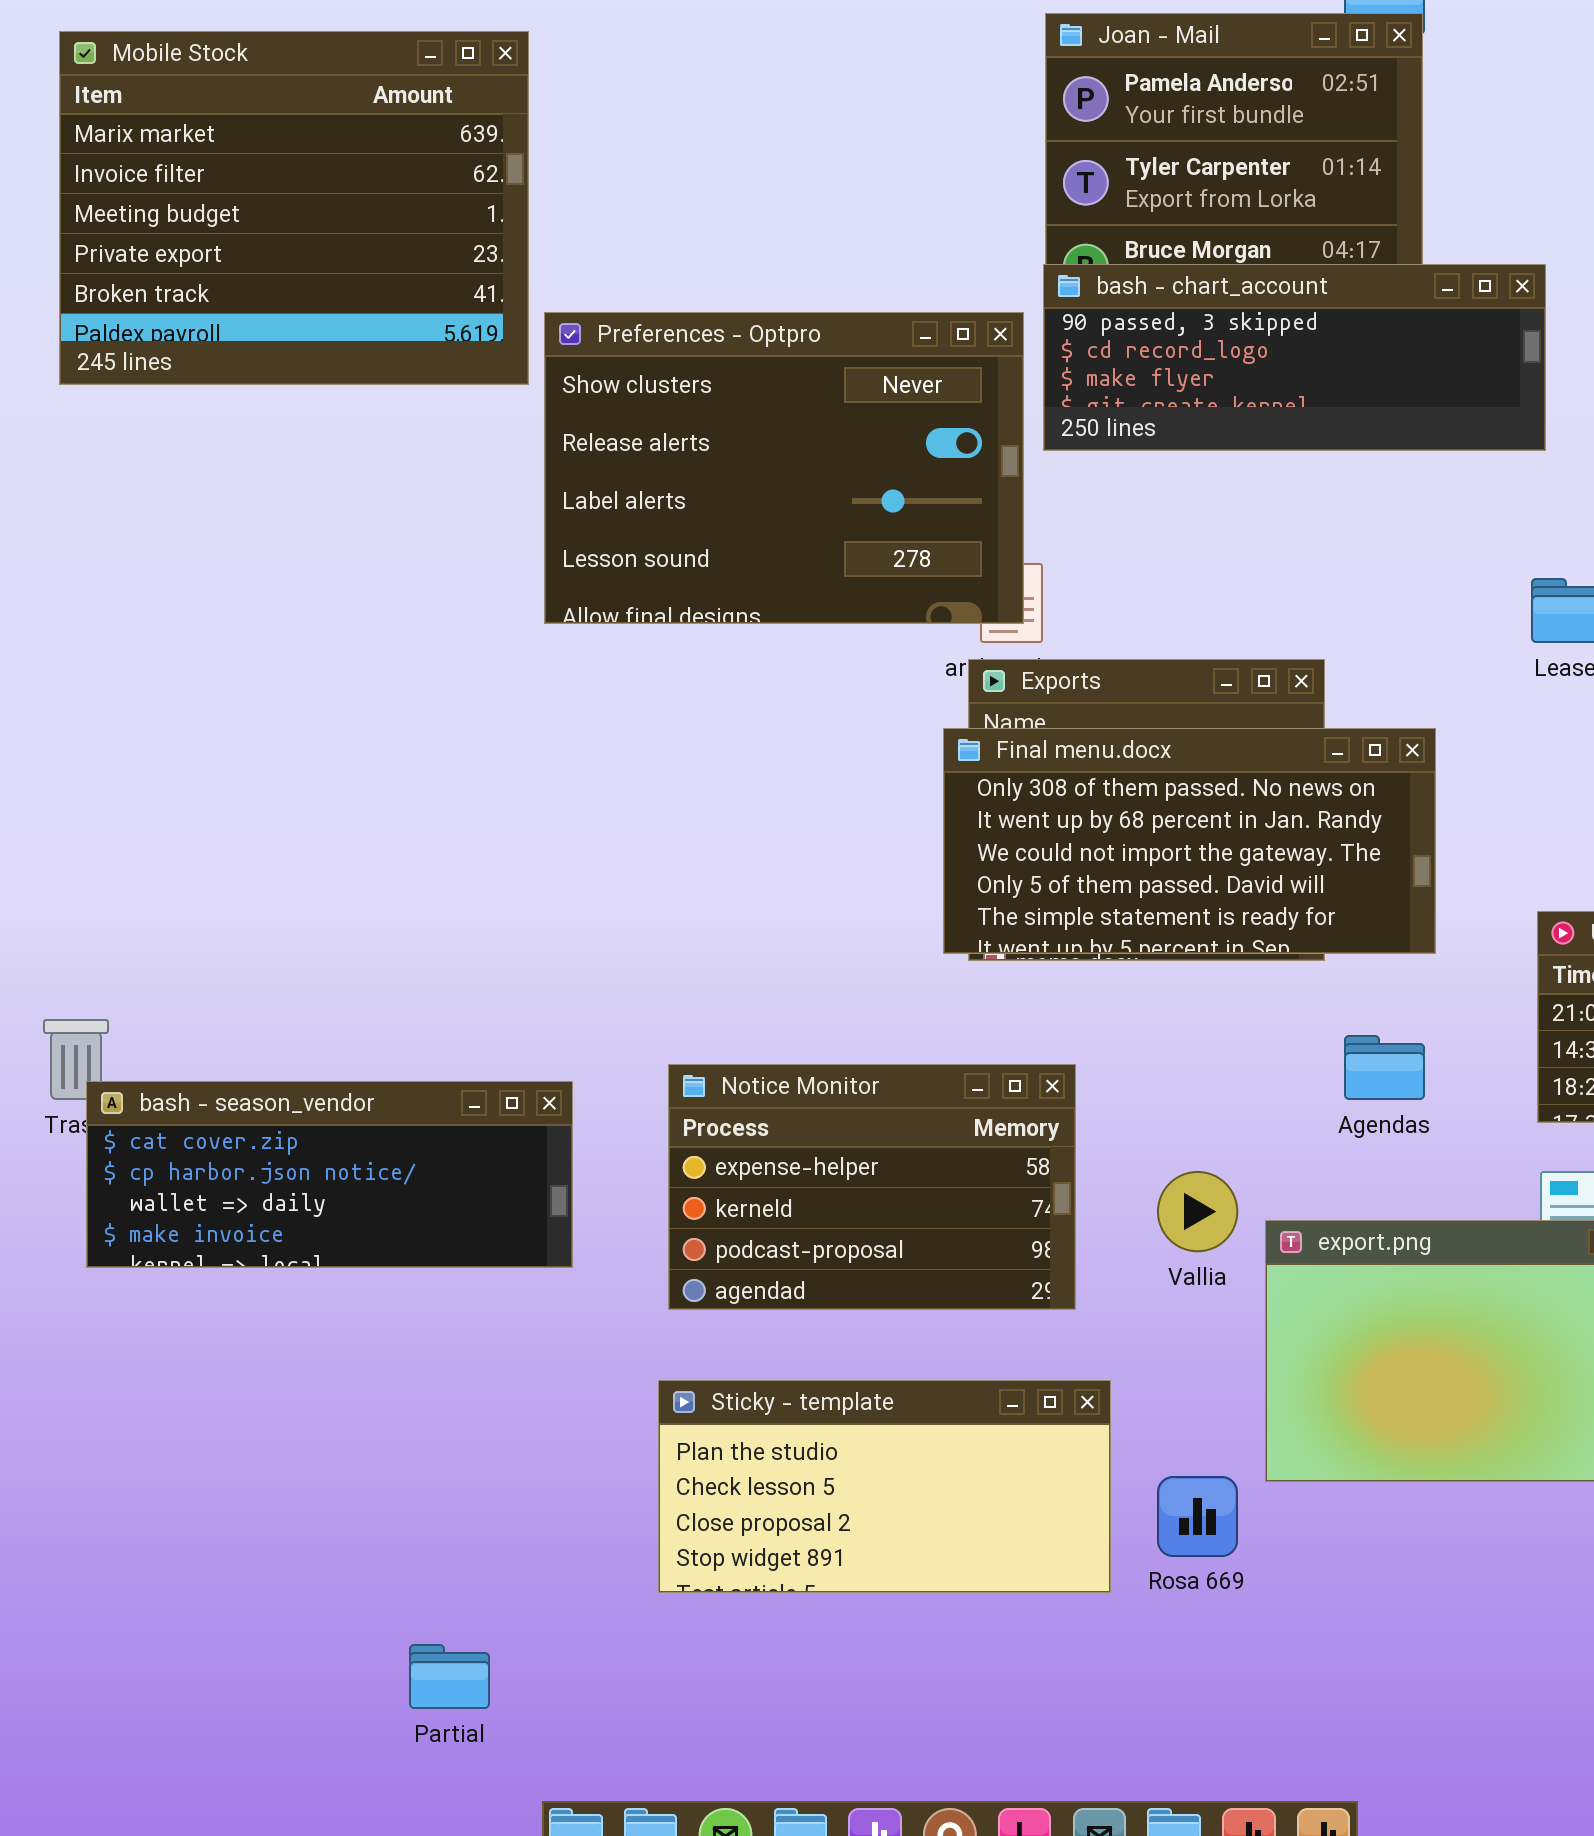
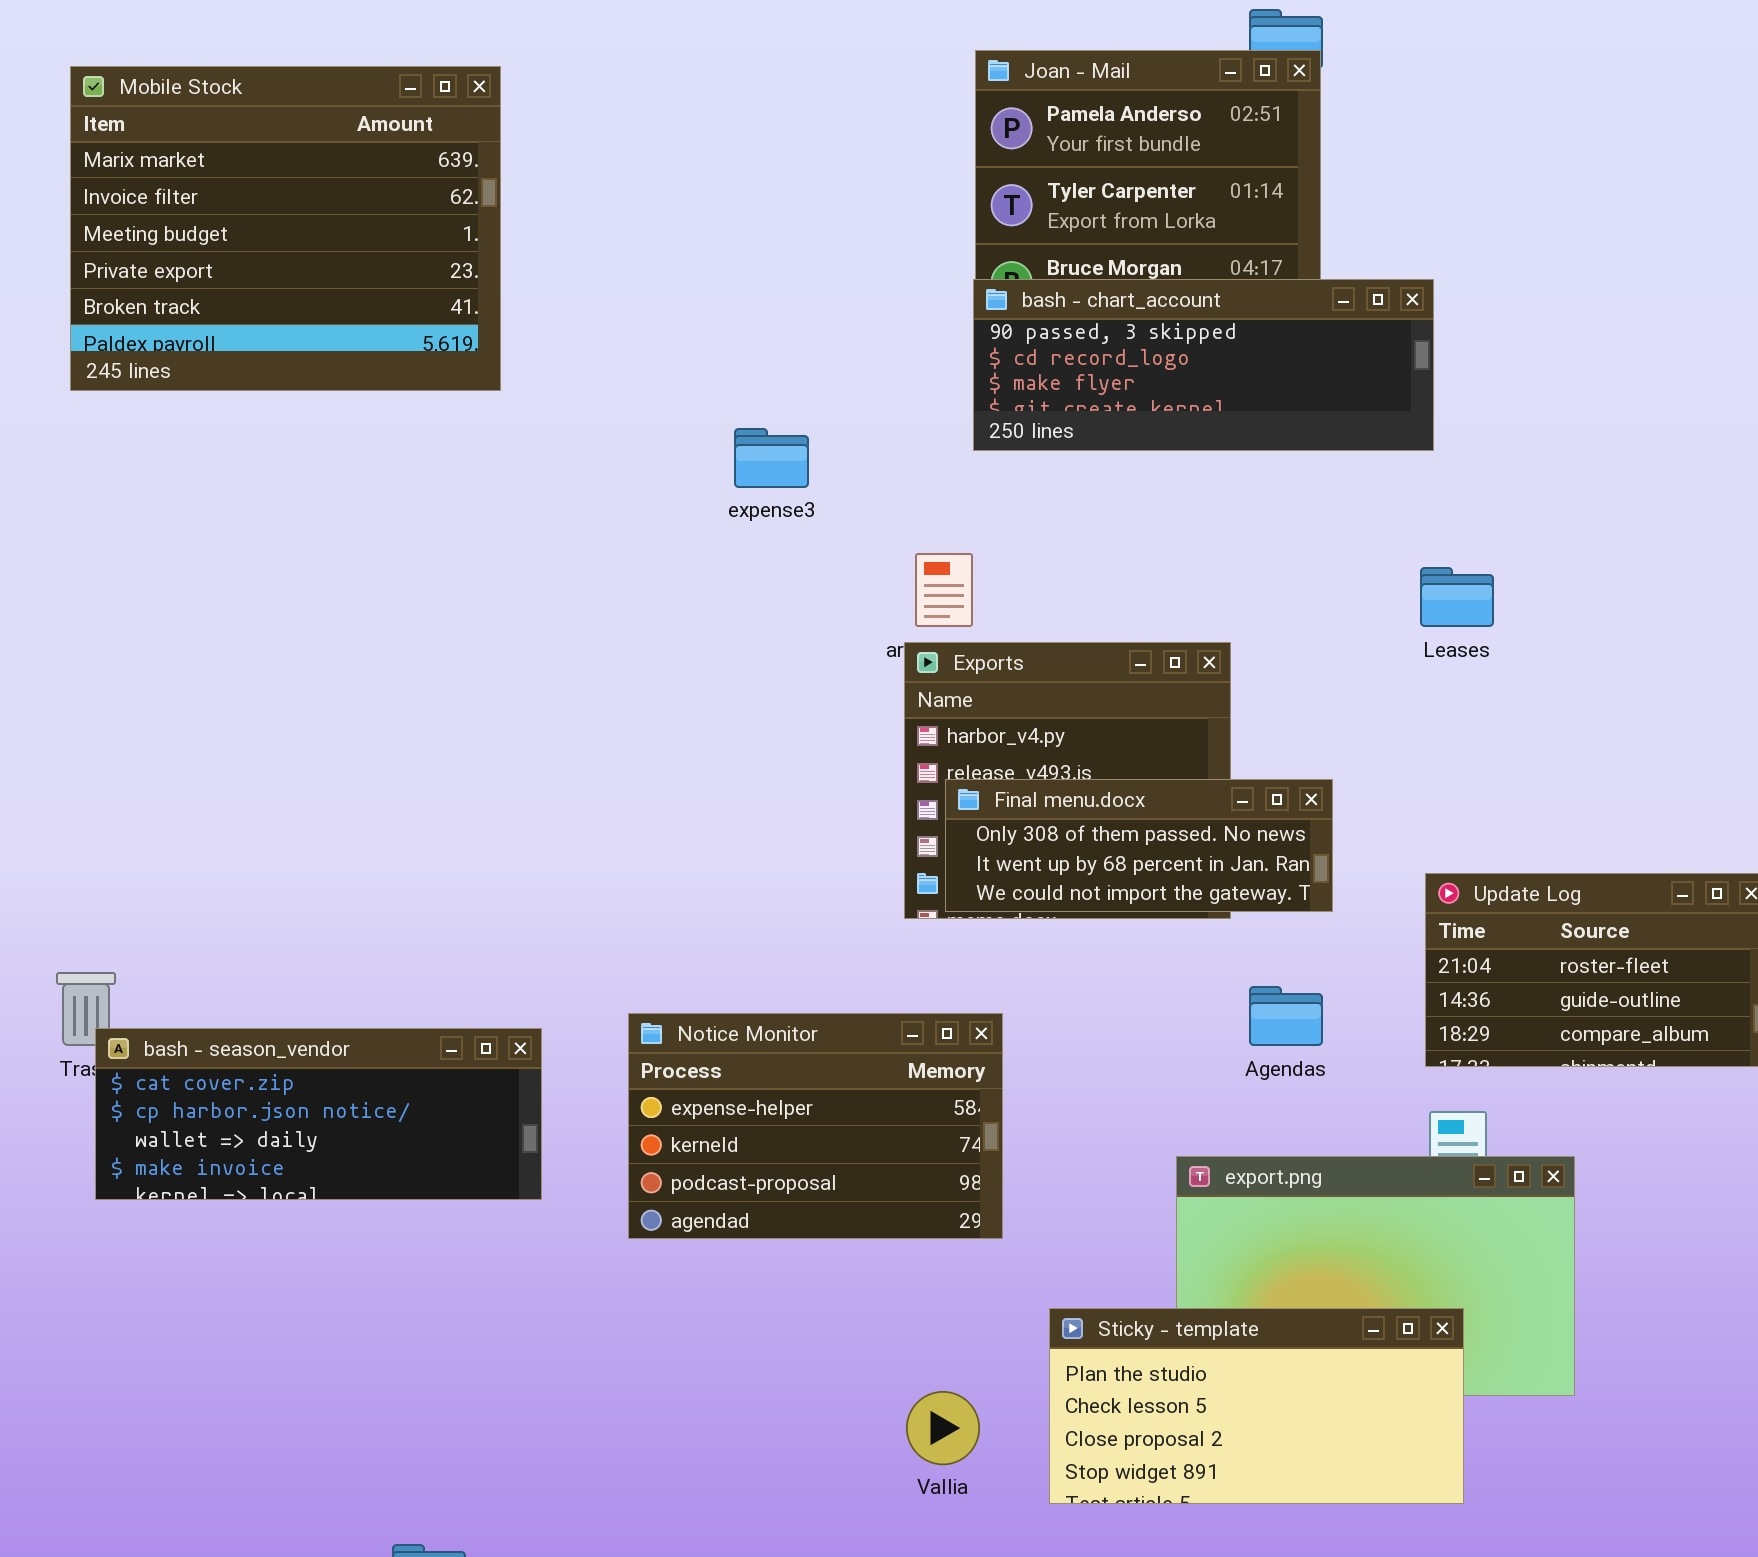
Preferences - Optpro: [544,312,1024,624] -> none, closed
Final menu.docx: [943,728,1436,954] -> [945,779,1333,912], resized
Vallia: [1157,1171,1238,1252] -> [906,1391,980,1465], moved
Sticky - template: [658,1380,1111,1593] -> [1049,1308,1464,1504], moved

